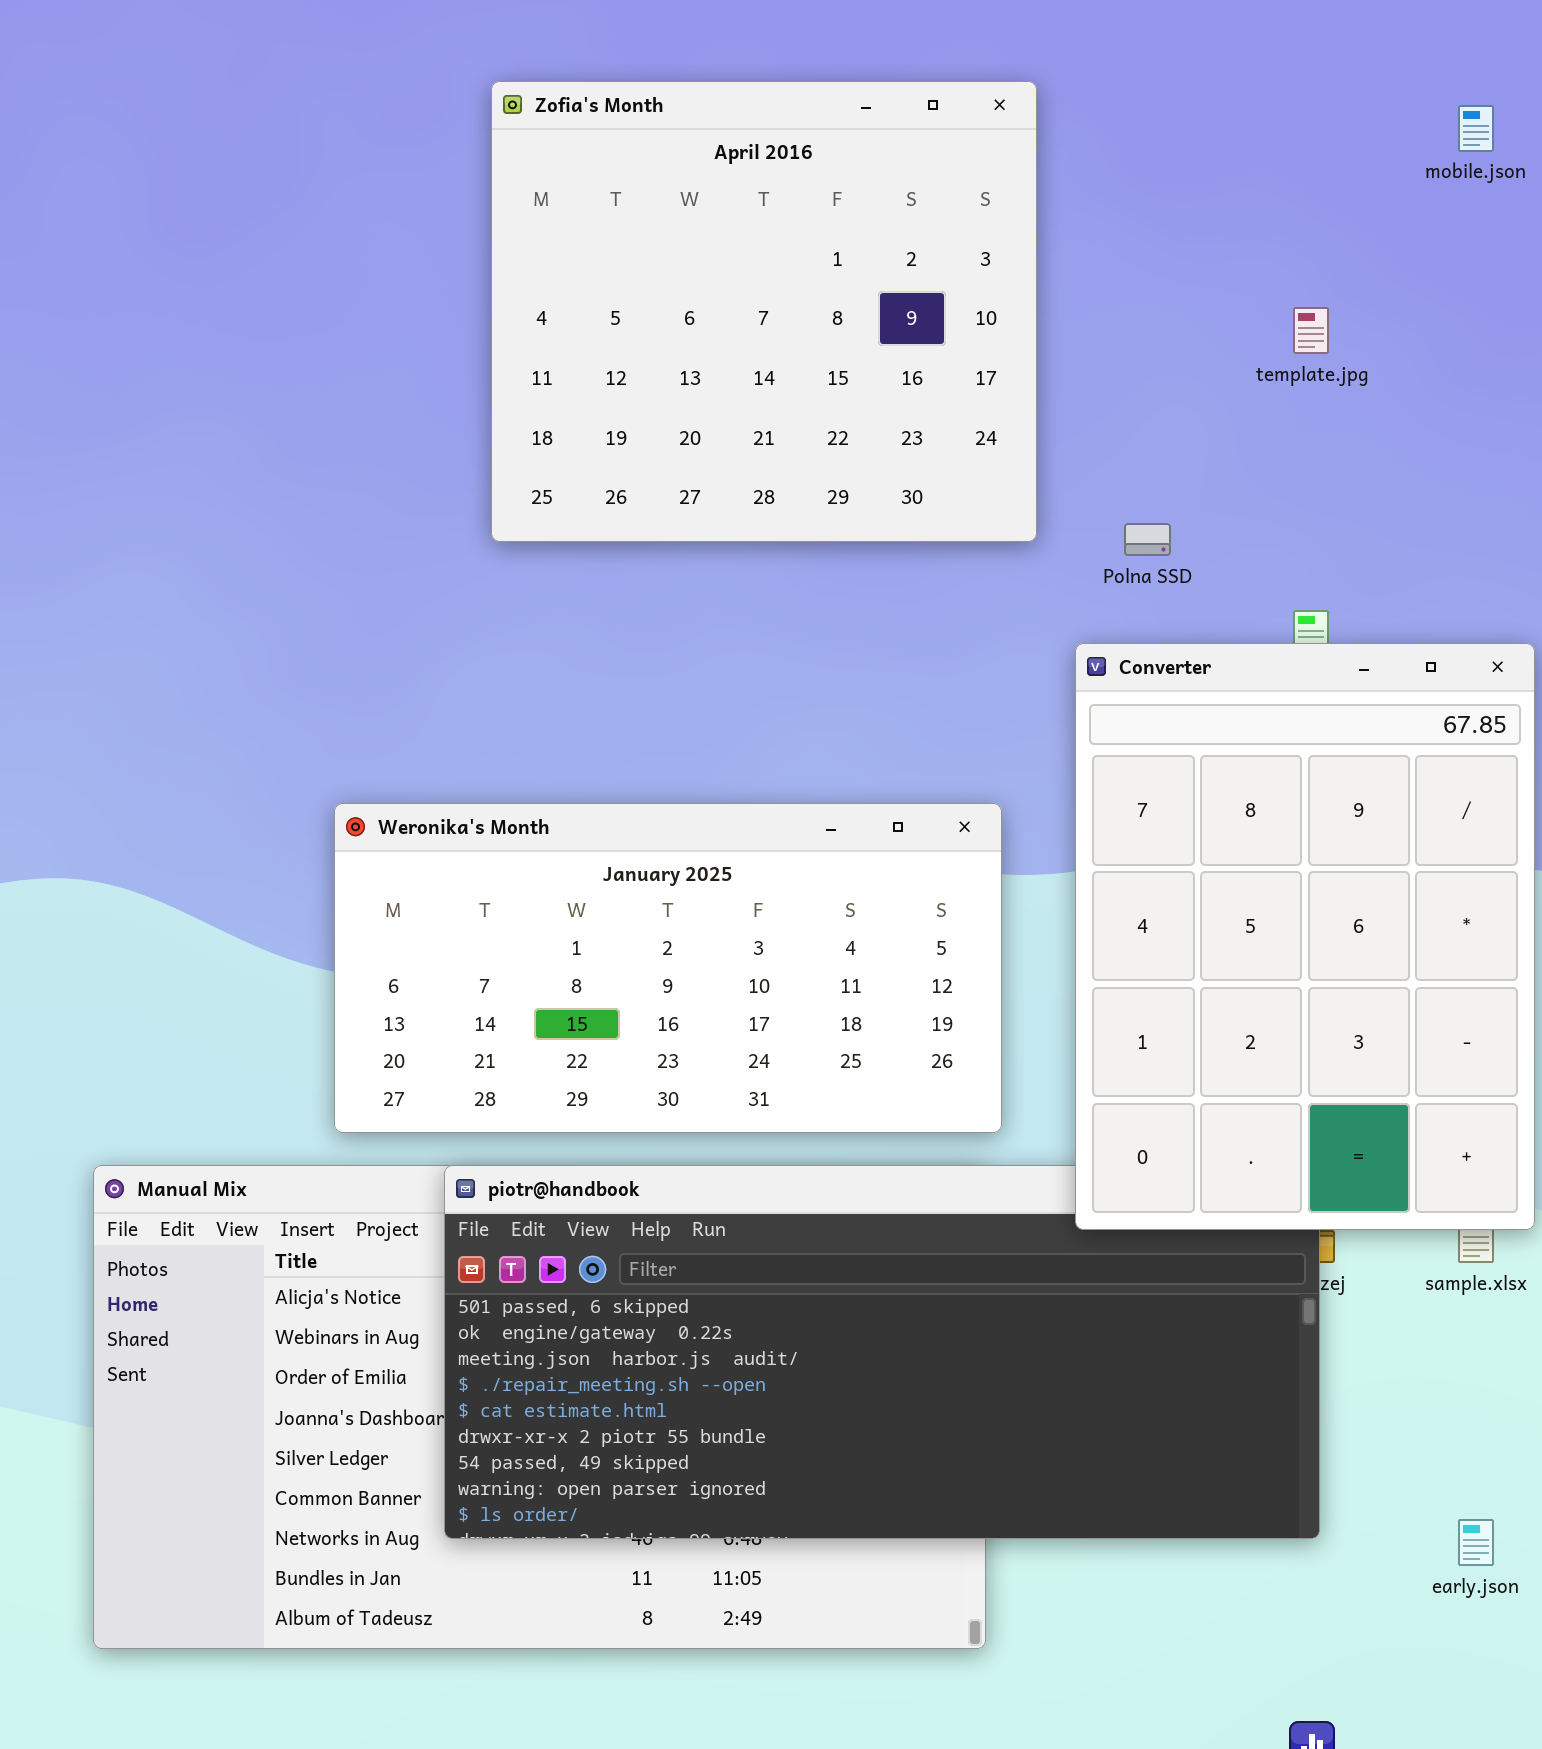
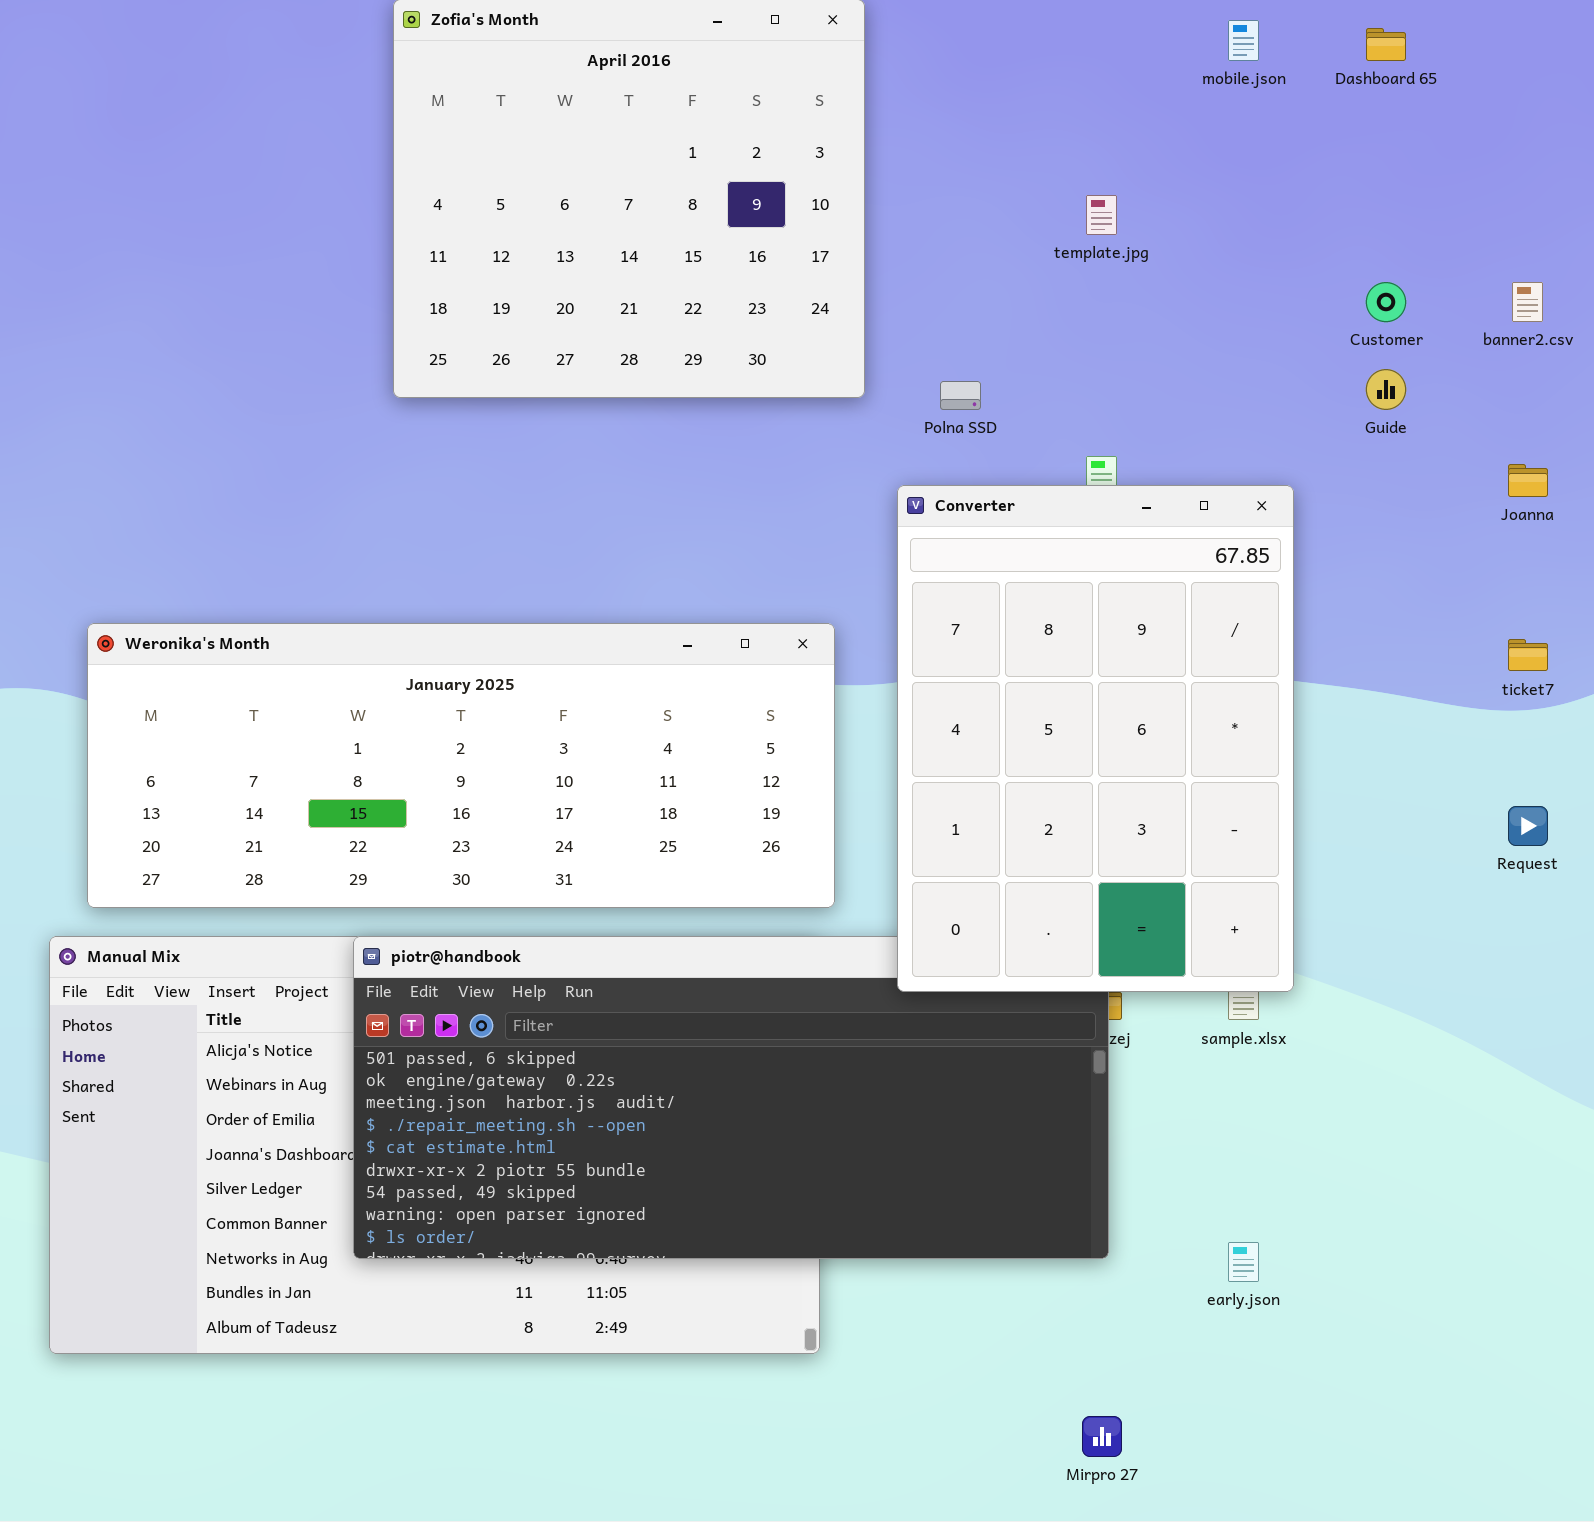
Weronika's Month: [334,803,1002,1133] -> [87,623,835,908], resized

